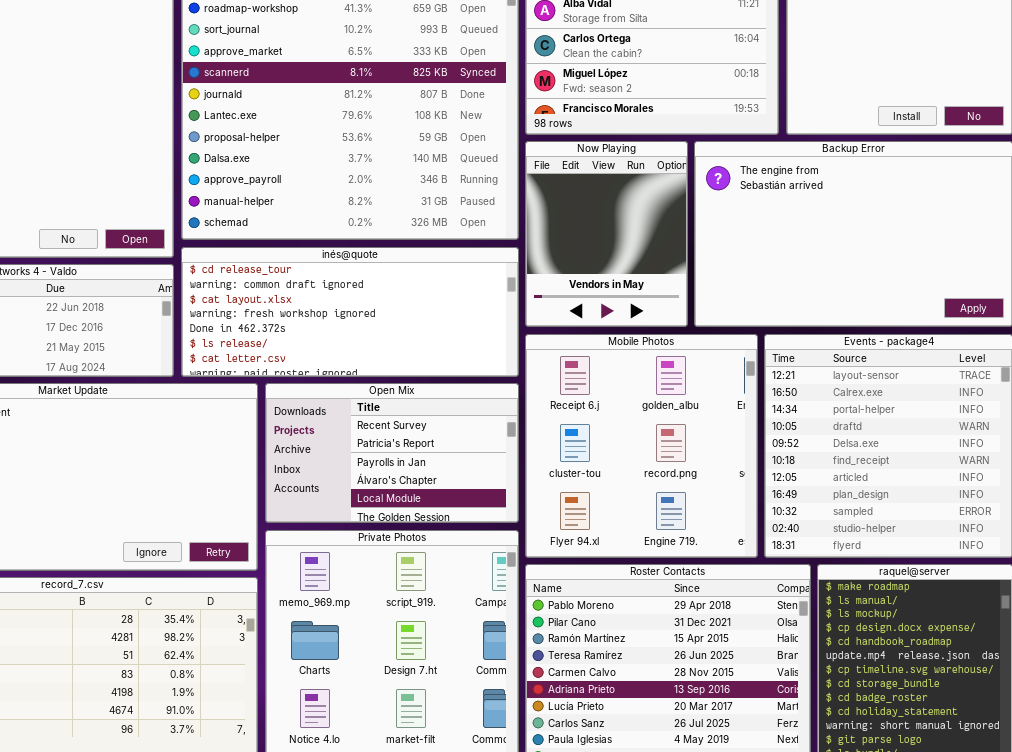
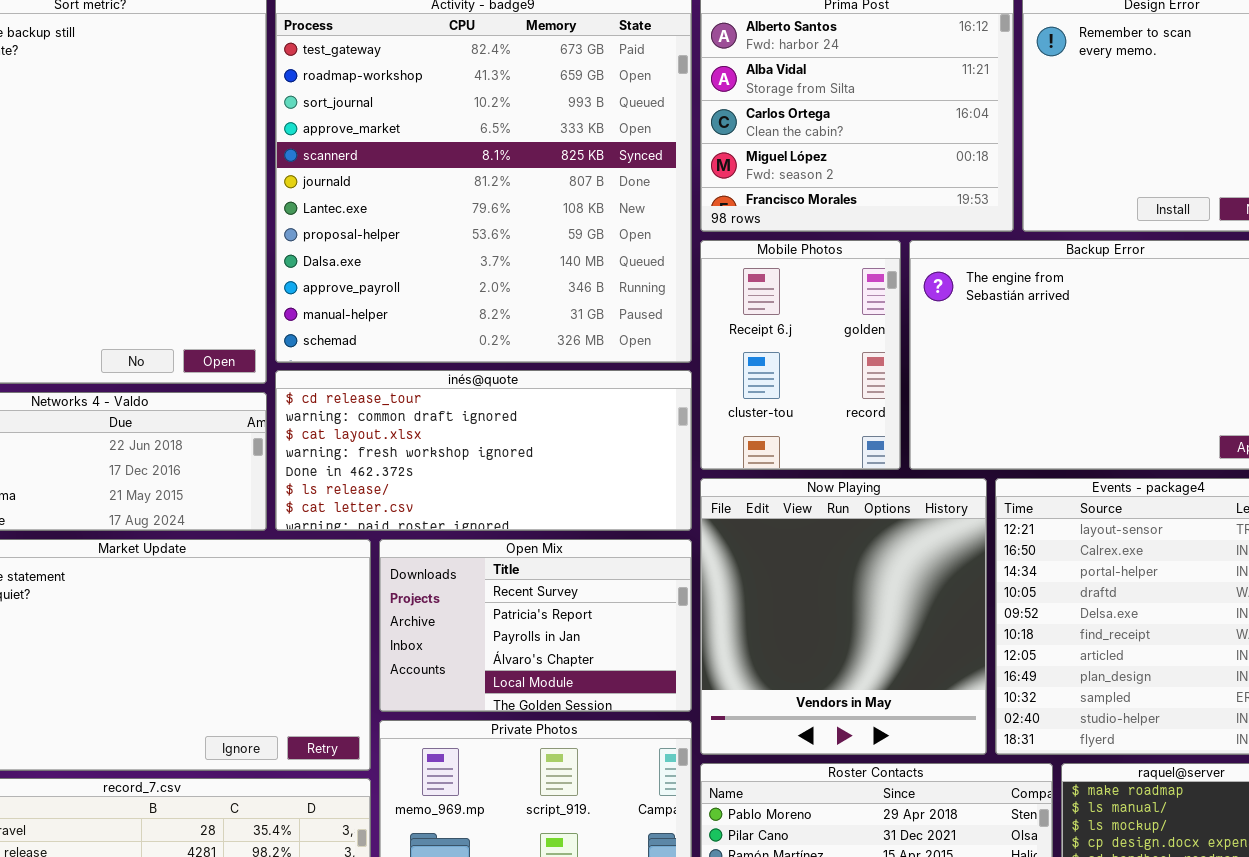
Now Playing: [525,141,688,327] -> [700,478,987,755], moved, resized
Mobile Photos: [525,334,758,558] -> [700,240,901,470], moved, resized

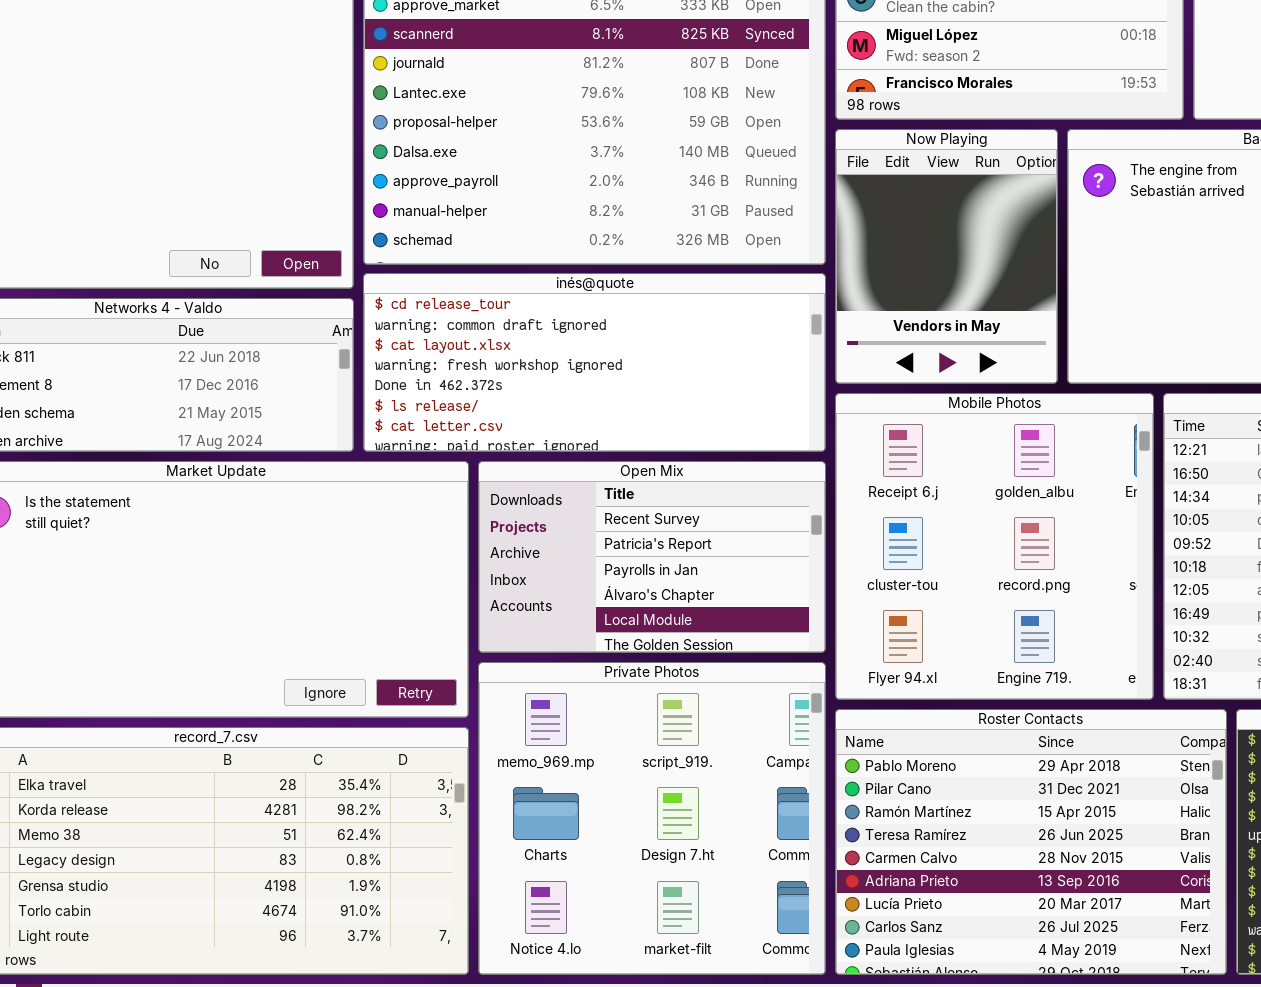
Mobile Photos: [700,240,901,470] -> [835,393,1154,700], moved, resized
Now Playing: [700,478,987,755] -> [835,129,1058,384], moved, resized

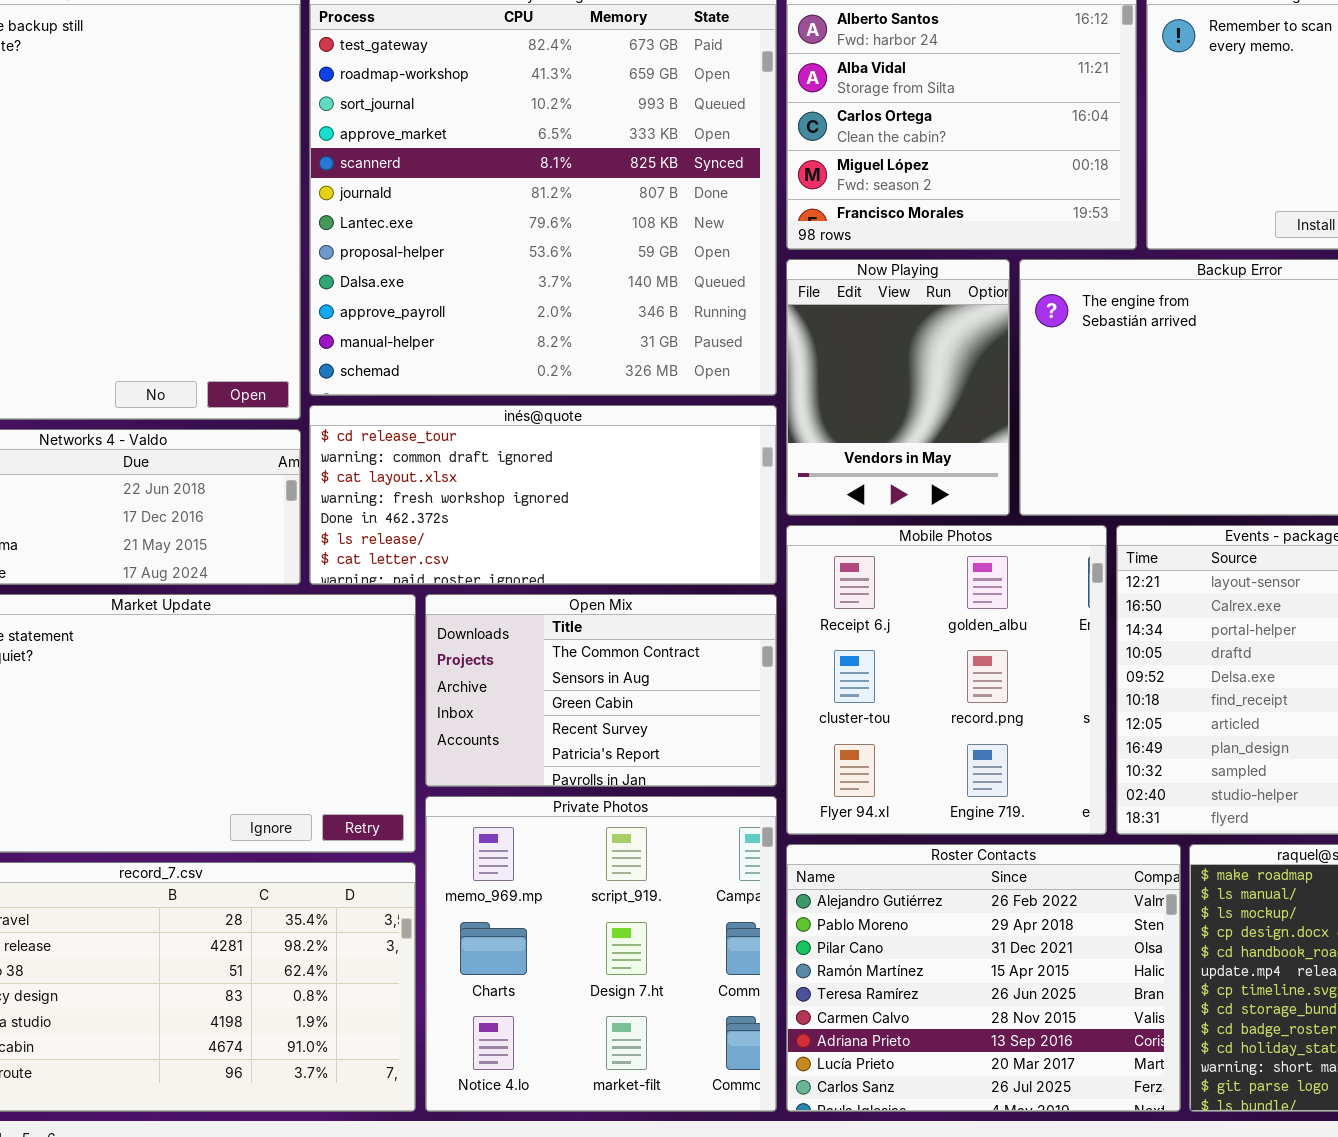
Open Mix: [478,461,826,653] -> [425,594,777,787], scrolled up 3 rows
Roster Contacts: [835,709,1227,975] -> [786,844,1181,1112], scrolled up 1 row

